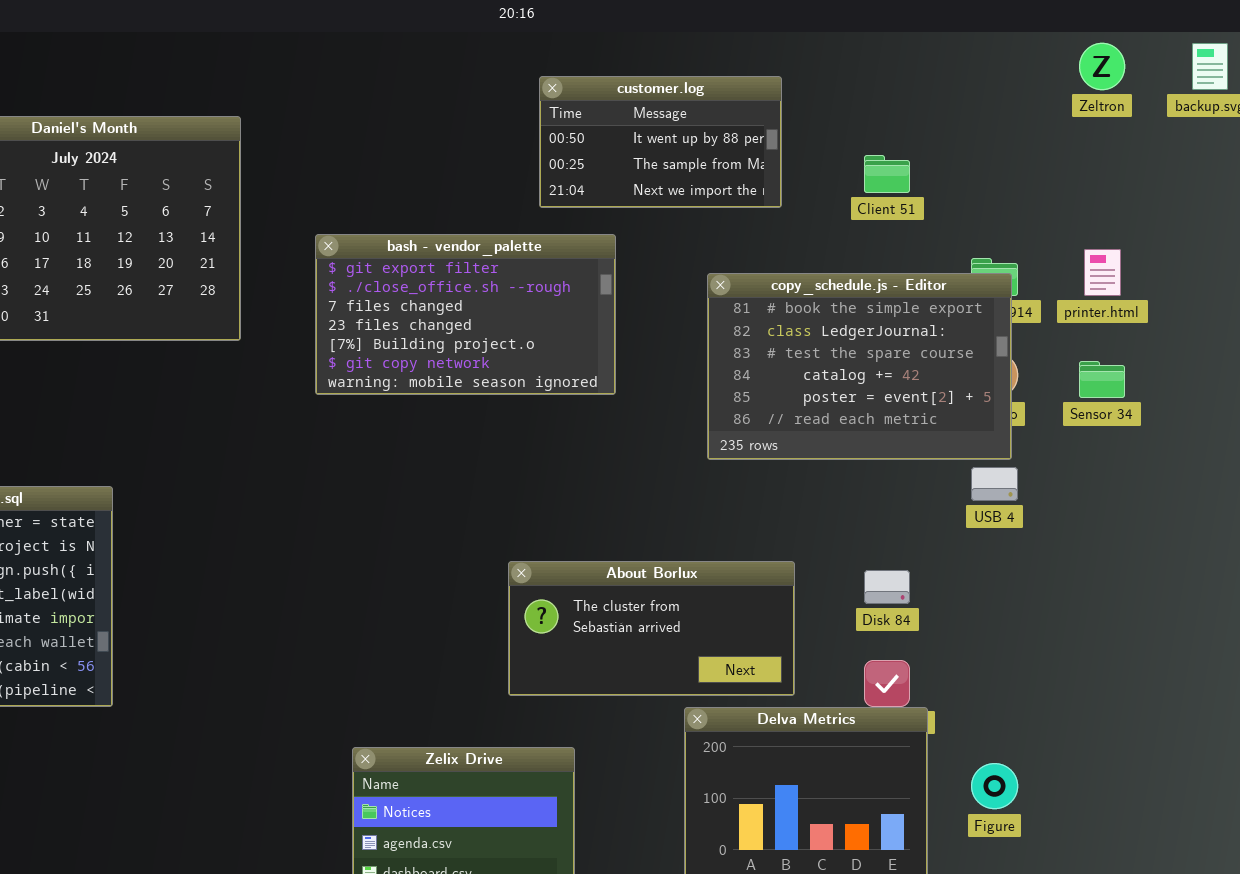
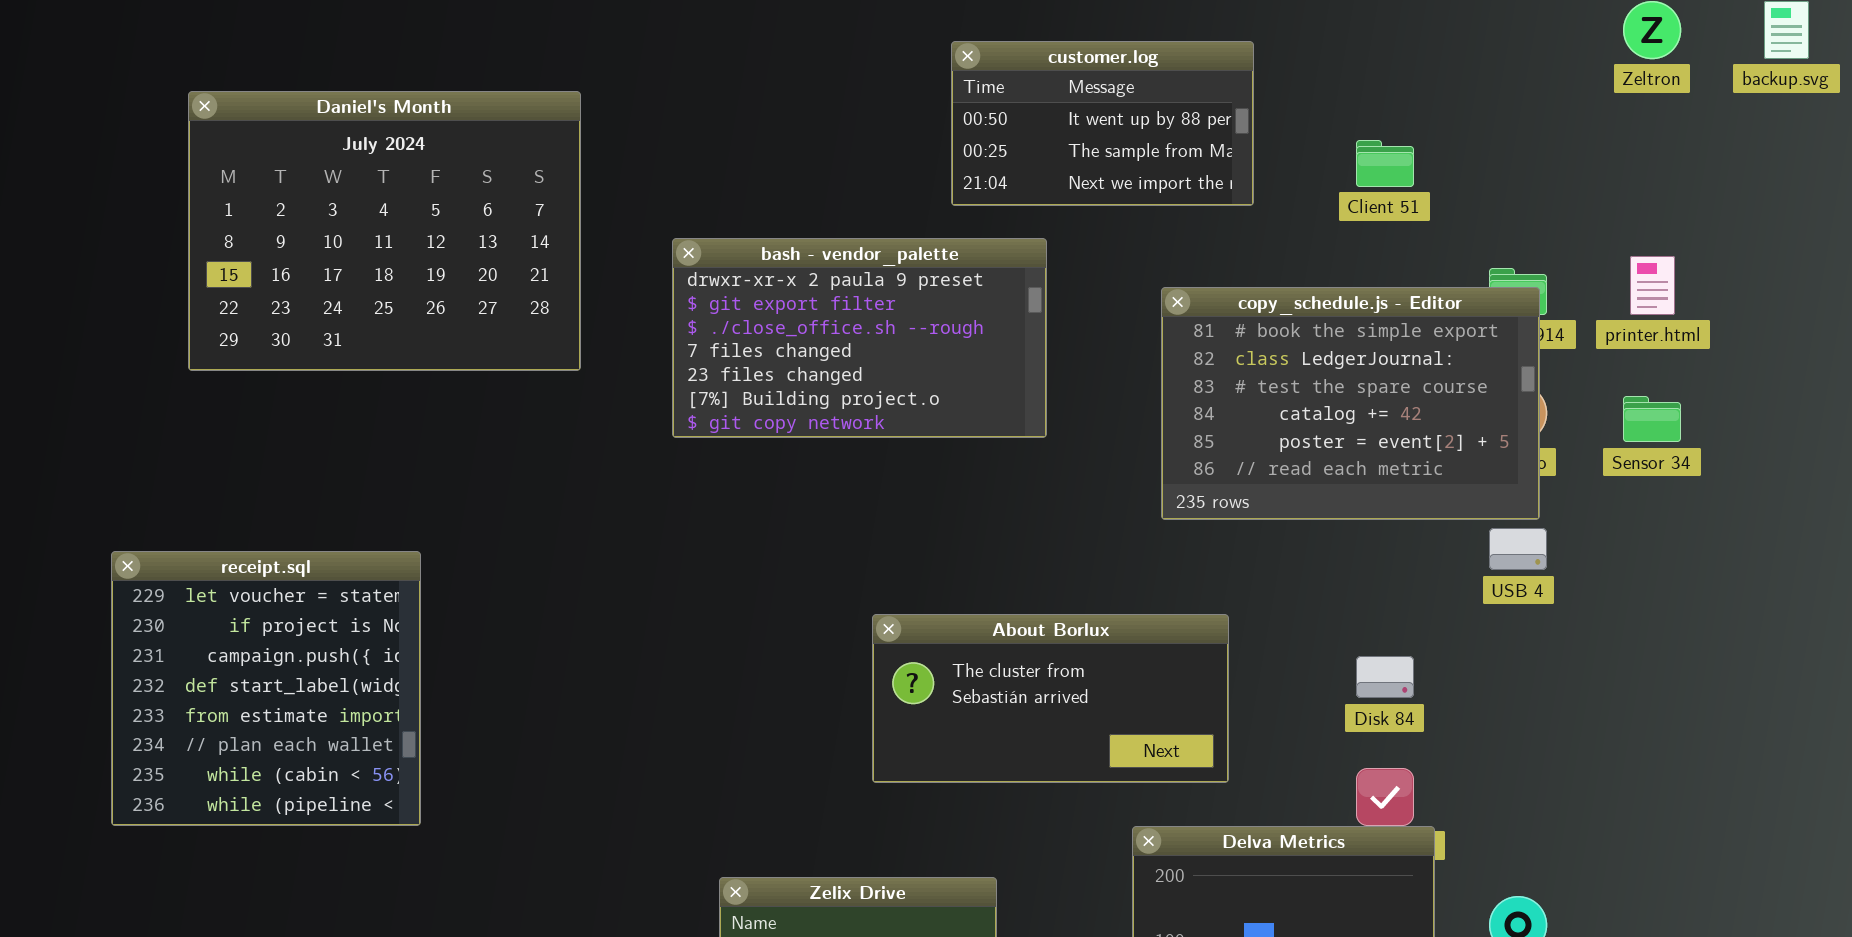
bash - vendor_palette: [315,234,616,395] -> [672,238,1047,438], scrolled up 1 row
About Borlux: [508,561,795,696] -> [872,614,1229,783], moved

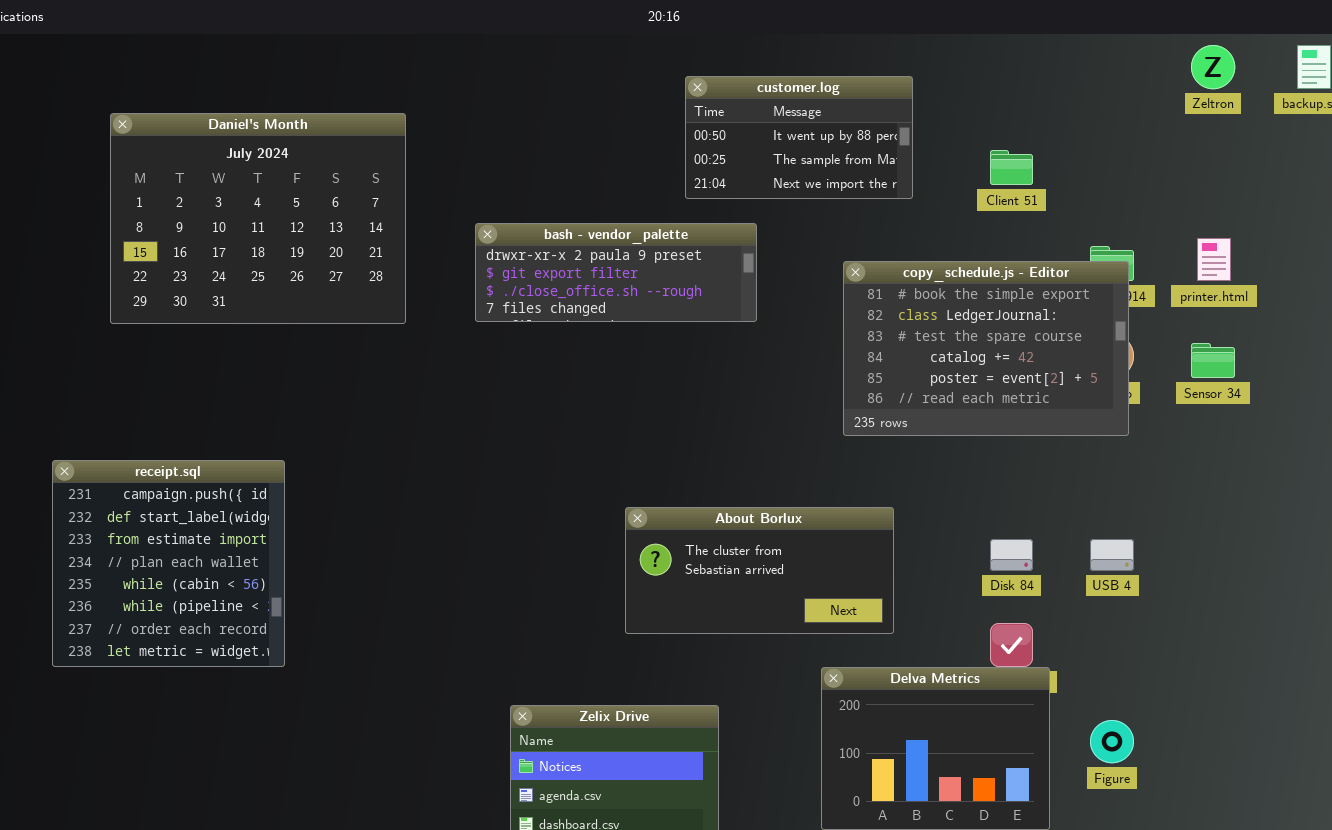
bash - vendor_palette: [672,238,1047,438] -> [475,223,757,322], resized
USB 4: [1489,528,1547,570] -> [1090,539,1134,571], moved
receipt.sql: [111,551,421,826] -> [52,460,285,667], scrolled down 2 rows

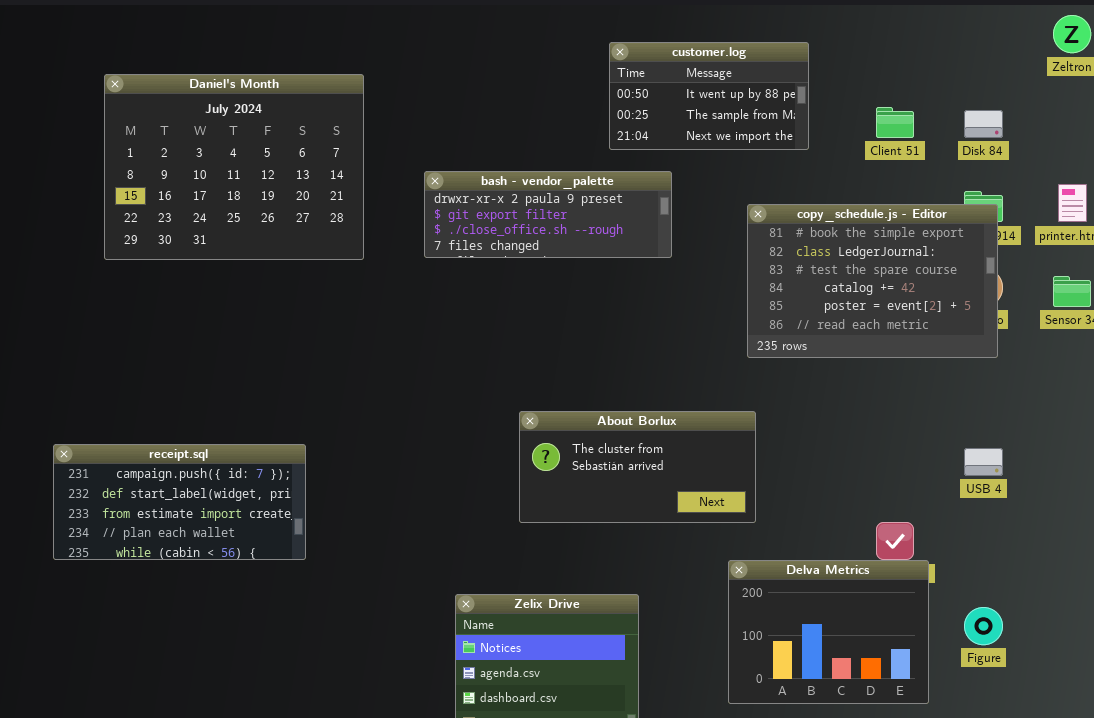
receipt.sql: [52,460,285,667] -> [53,444,306,560], resized
About Borlux: [625,507,894,634] -> [519,411,756,523], moved
Disk 84: [990,539,1033,571] -> [964,110,1003,138], moved

